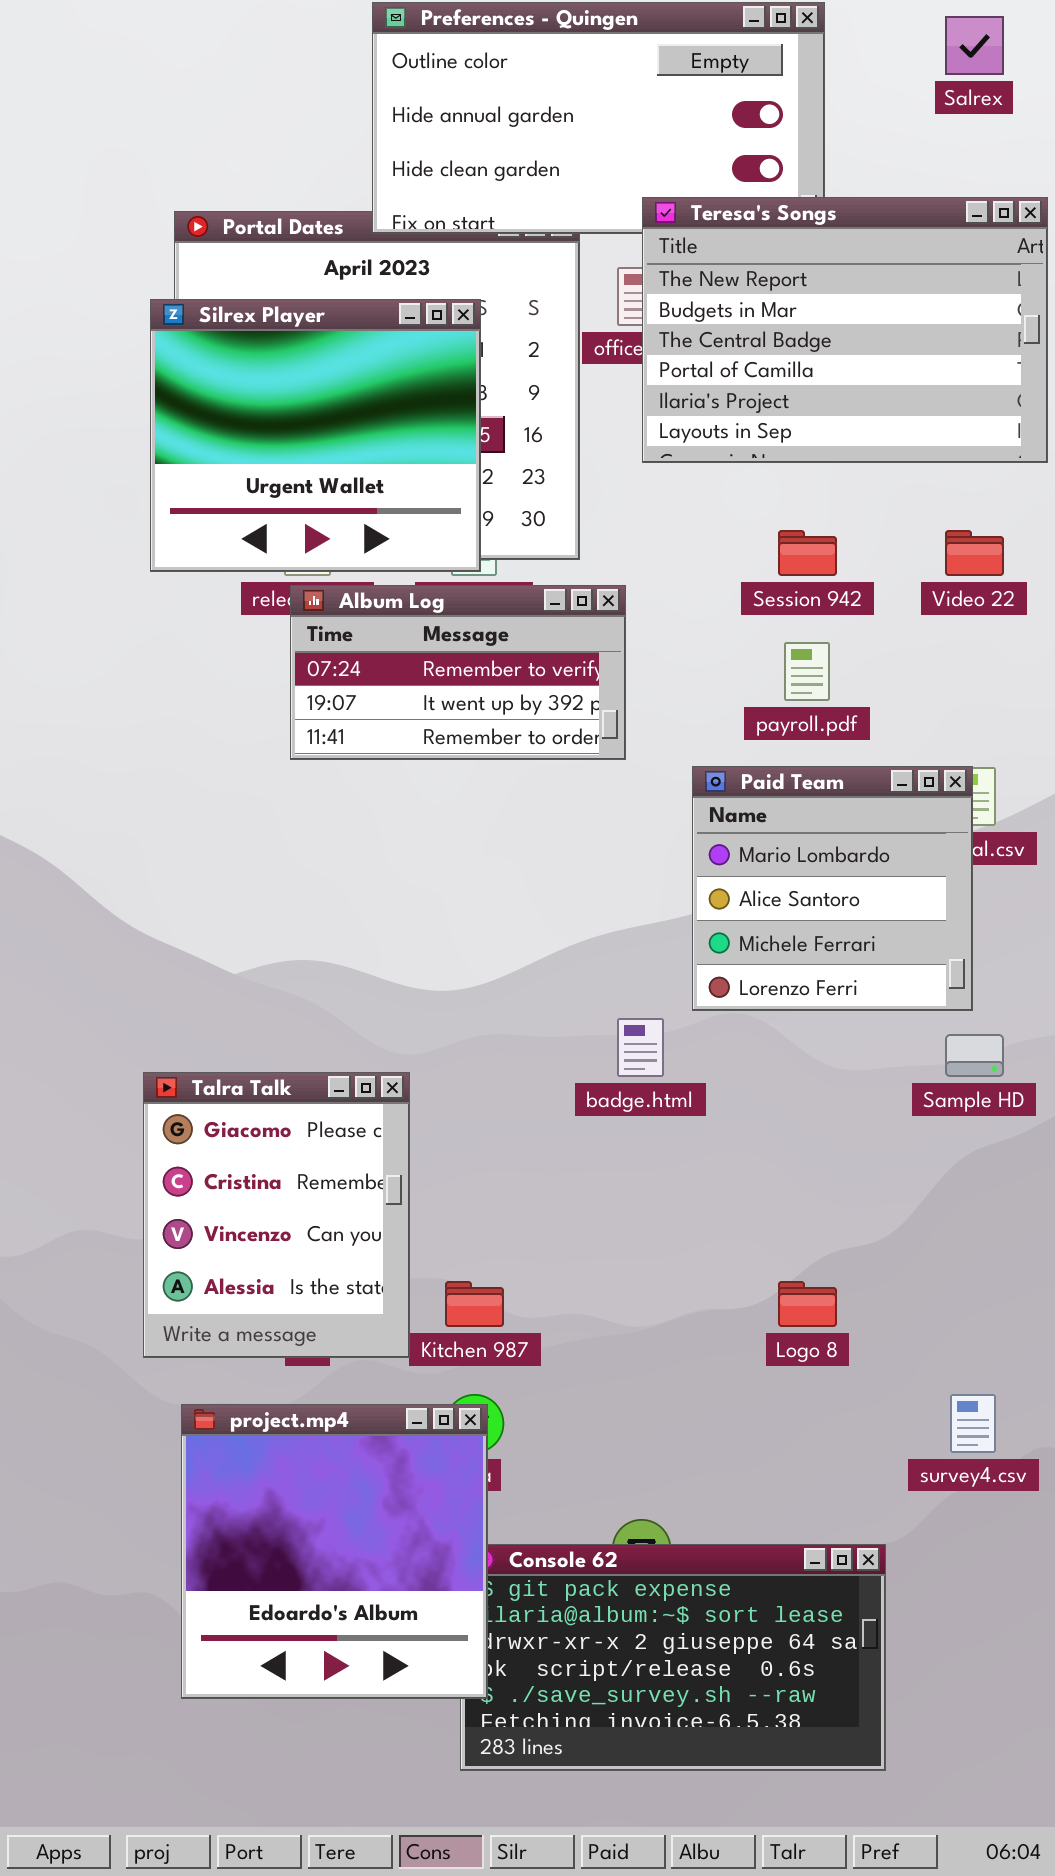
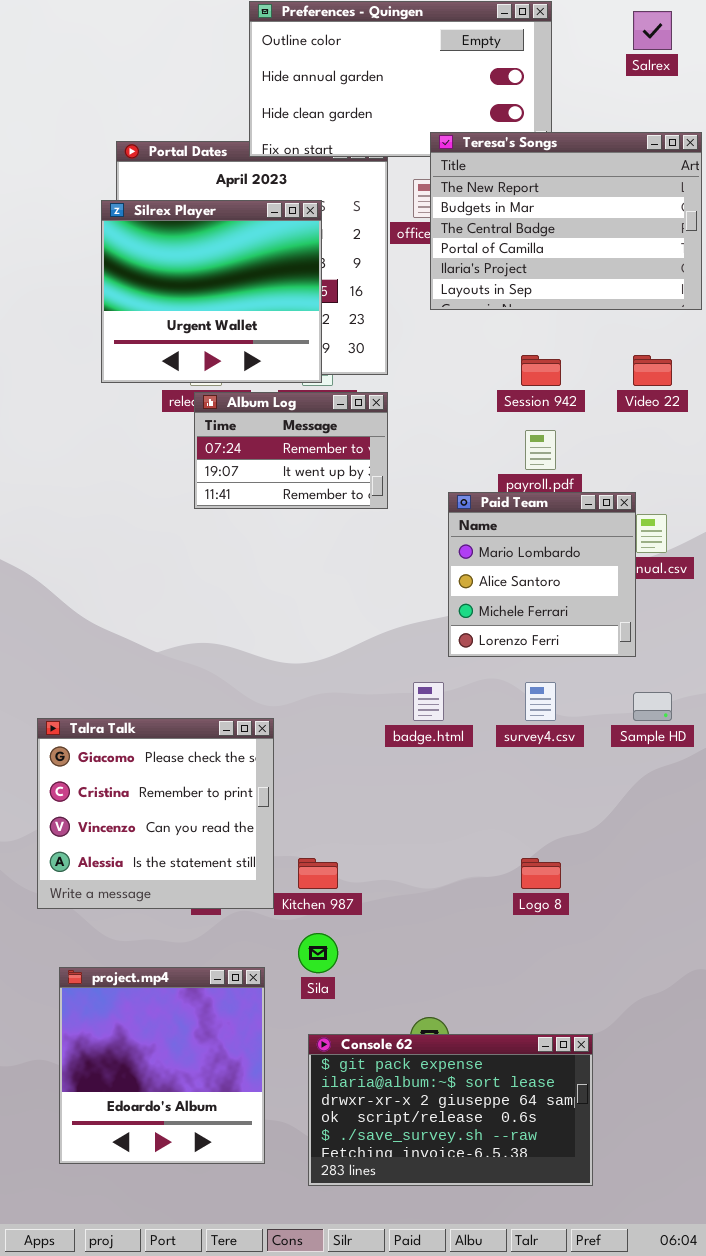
Album Log: [290,585,626,760] -> [194,392,388,509], resized
Paid Team: [692,766,973,1011] -> [448,492,636,657], moved
Talra Talk: [143,1072,410,1358] -> [37,718,274,909], resized
survey4.csv: [950,1394,996,1453] -> [525,682,556,721], moved
project.mp4: [181,1404,488,1699] -> [59,967,265,1164], moved

